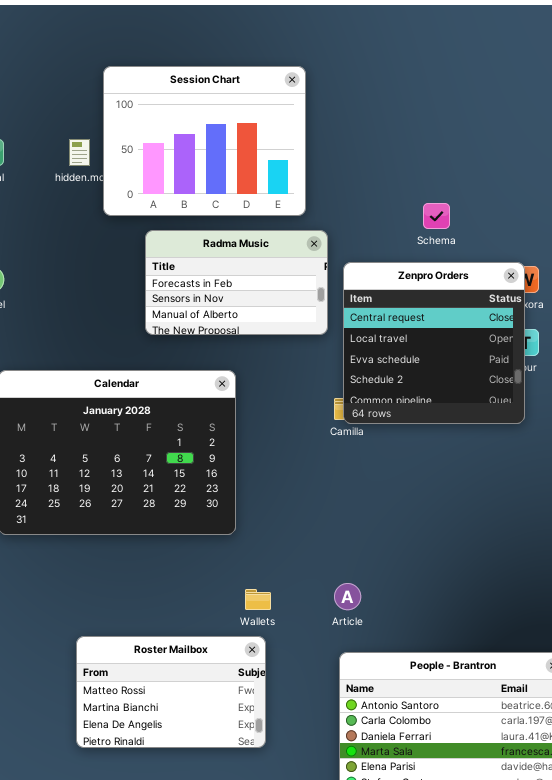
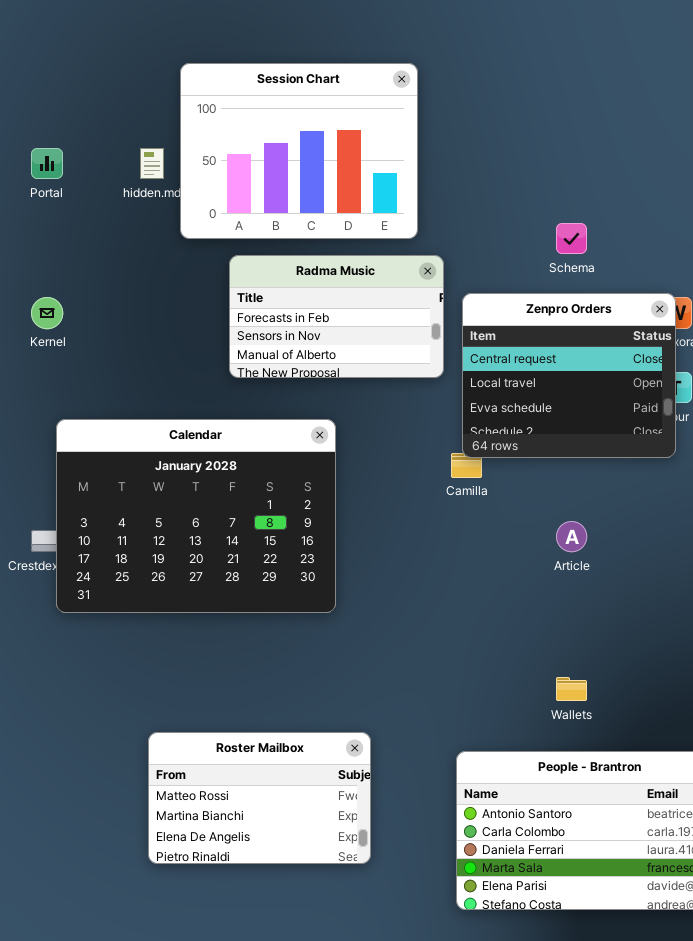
Zenpro Orders: [343,262,525,424] -> [462,293,676,458], resized
Article: [334,583,361,610] -> [556,521,587,552], moved
Wallets: [245,589,271,610] -> [556,677,587,701], moved

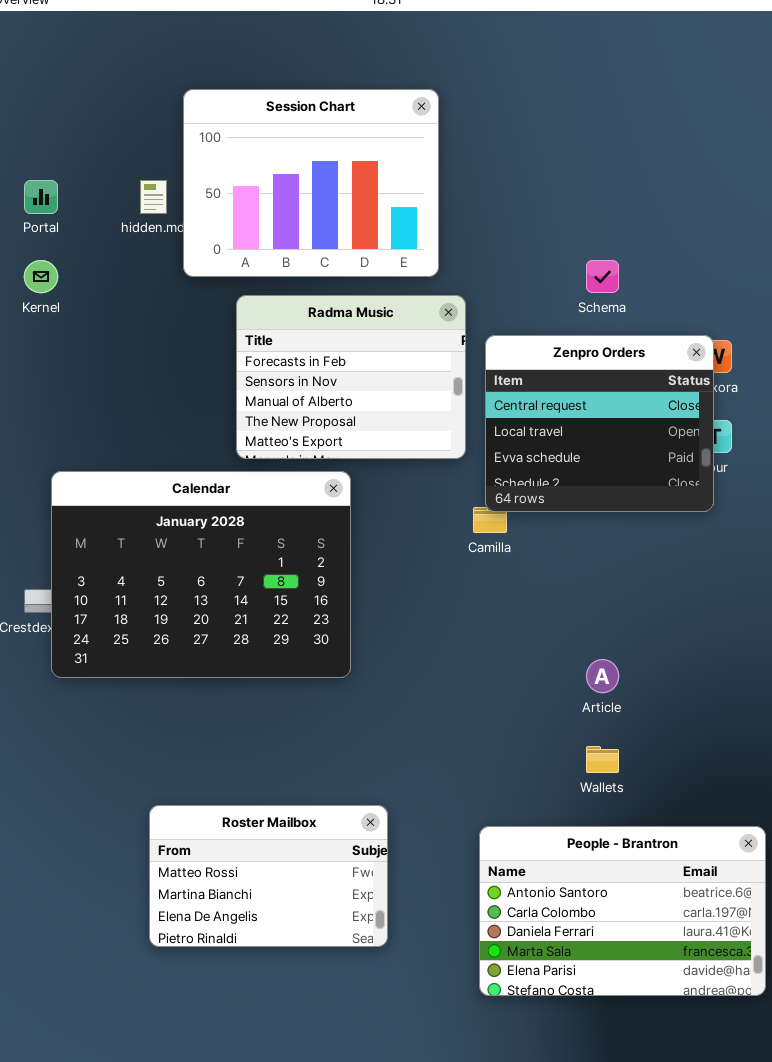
Radma Music: [229,255,444,378] -> [236,295,466,459], resized
Kernel: [31,297,63,329] -> [24,260,58,293], moved
Article: [556,521,587,552] -> [586,659,619,693], moved

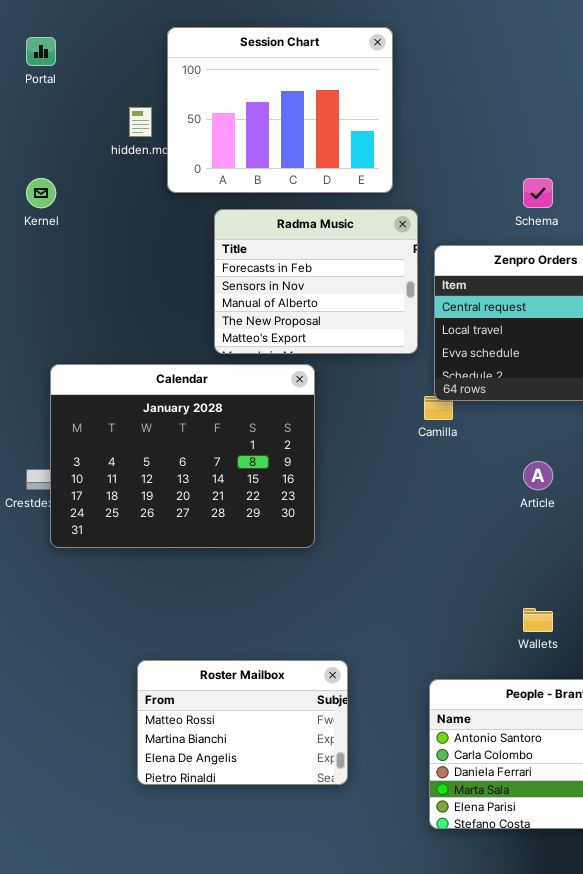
Portal: [24,180,58,214] -> [26,37,56,66], moved
Article: [586,659,619,693] -> [523,461,553,490], moved

